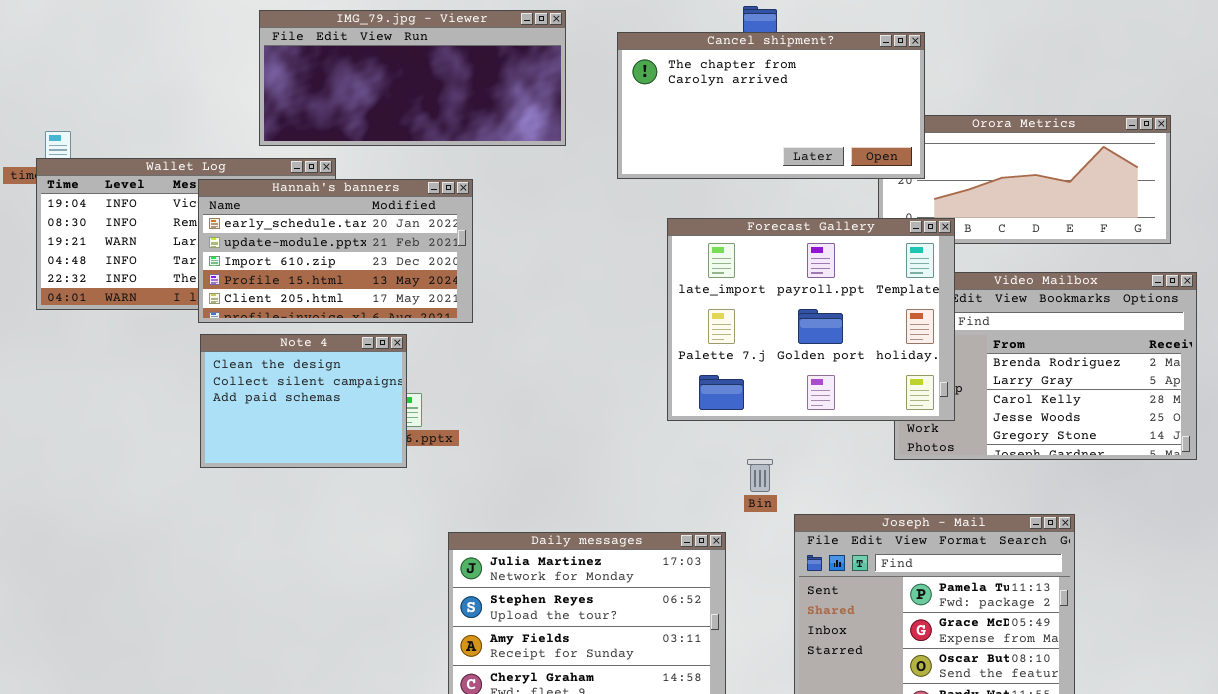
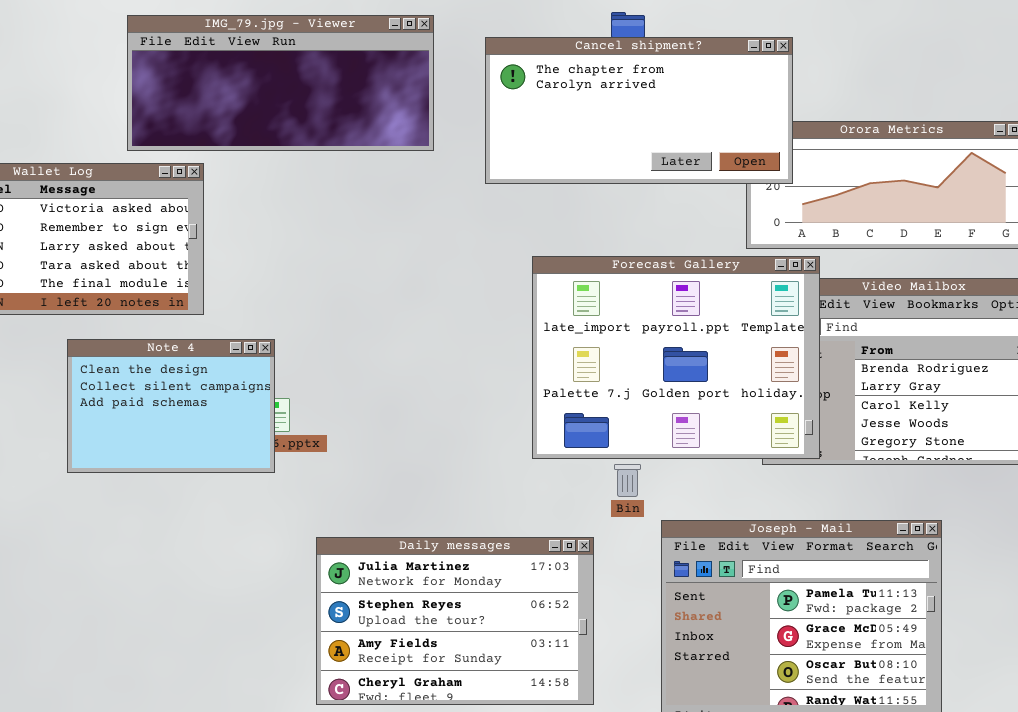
Hannah's banners: [198,179,473,323] -> none, closed
Forecast Gallery: [667,218,955,421] -> [532,256,820,459], moved

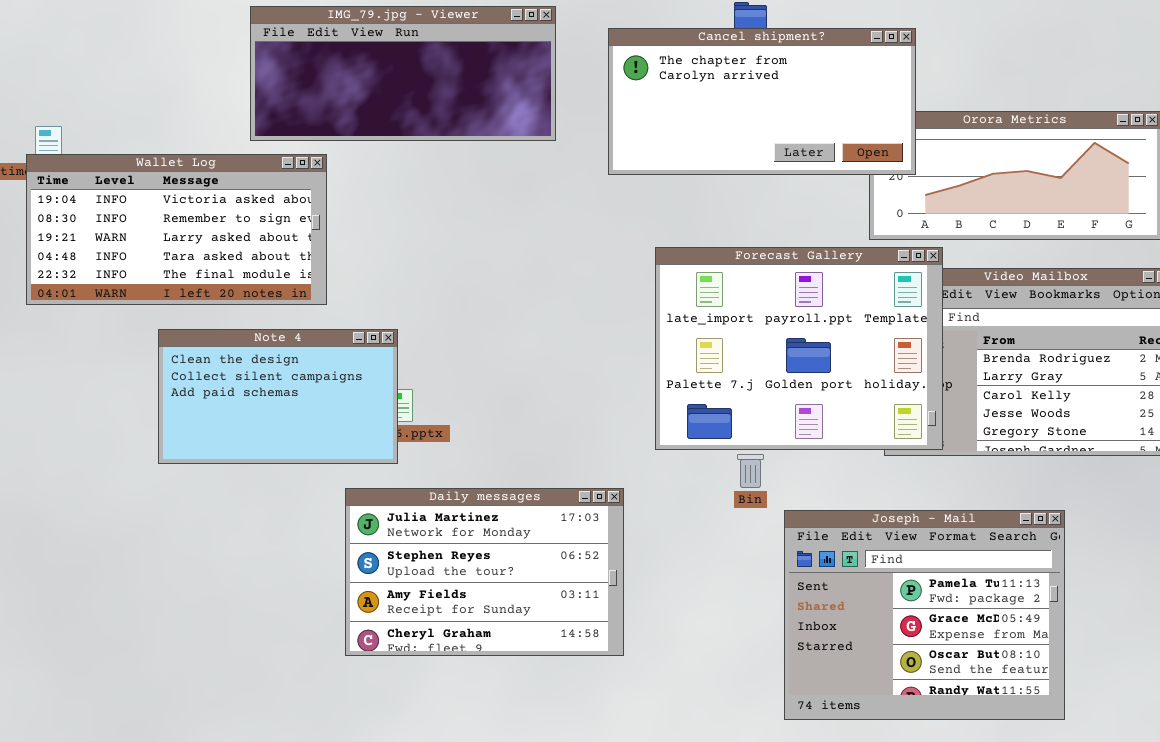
Note 4: [67,339,275,473] -> [158,329,398,464], resized
Daily messages: [316,537,594,705] -> [345,488,624,656], moved

